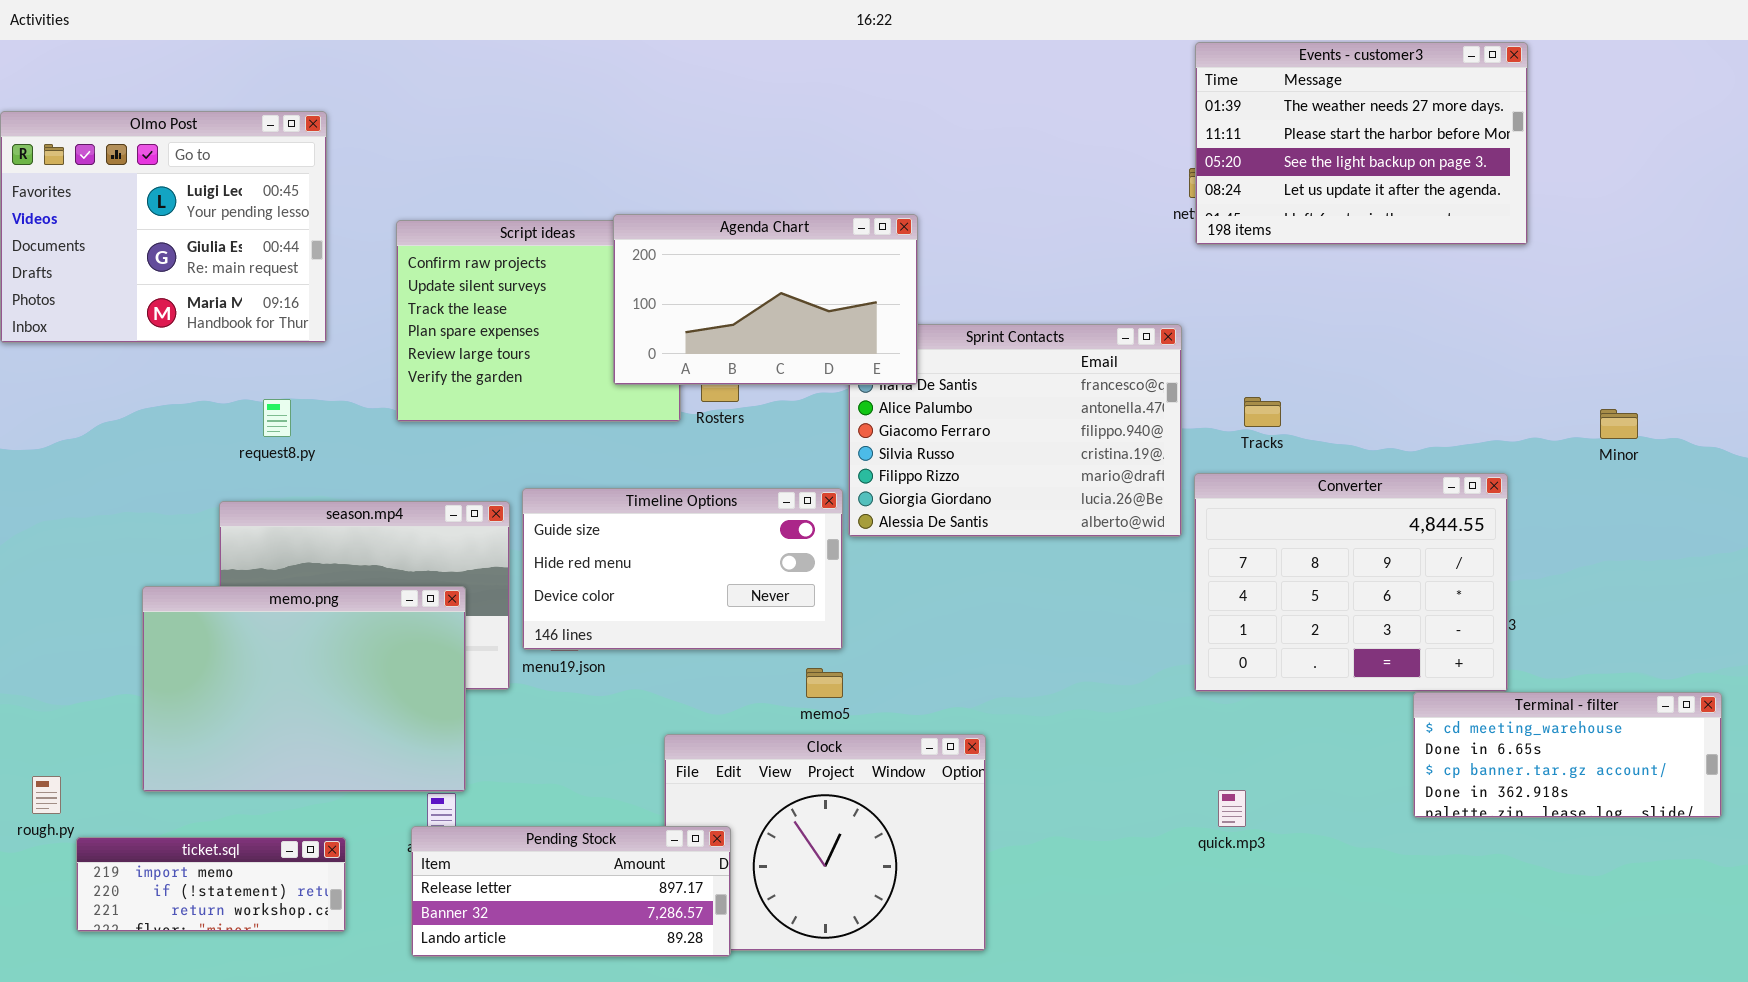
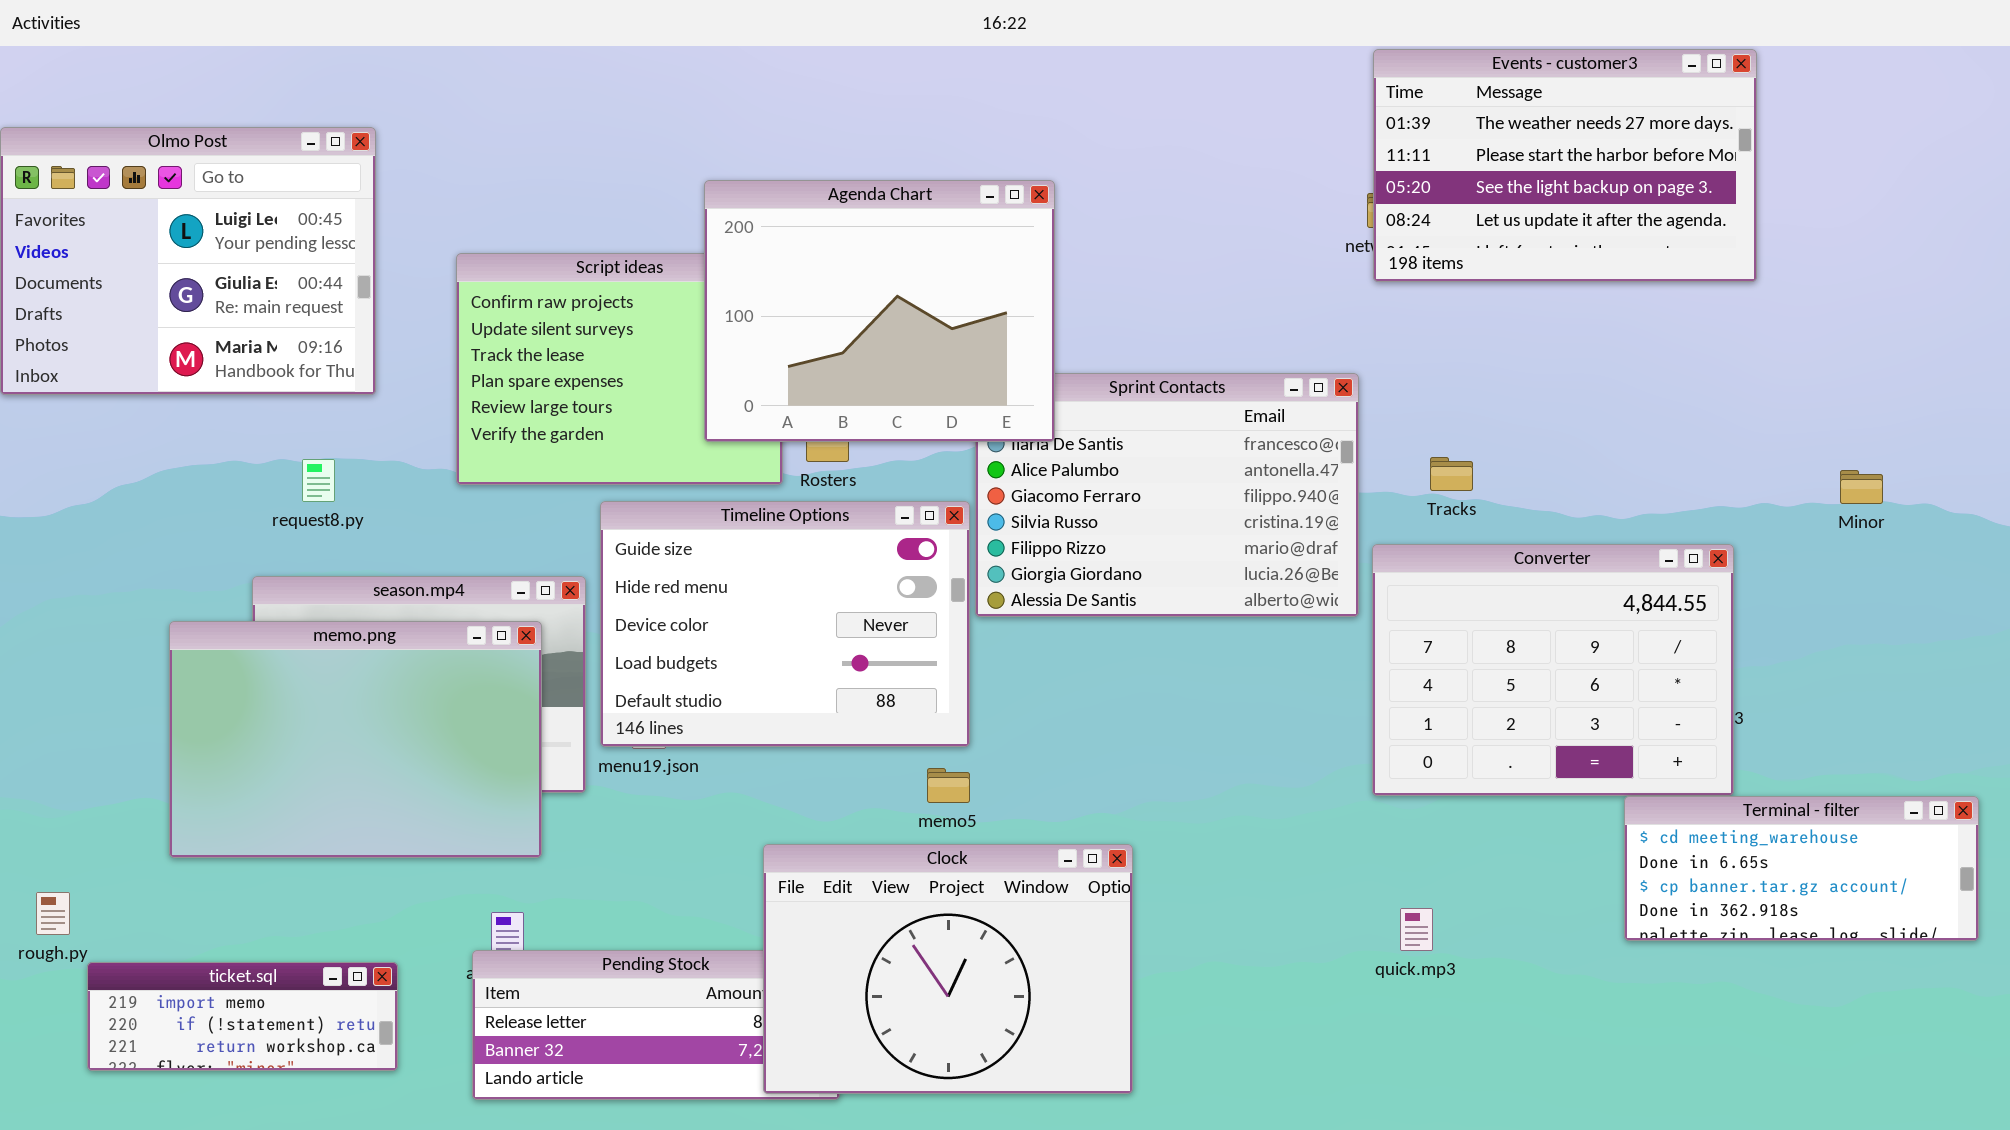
Agenda Chart: [613,214,918,385] -> [704,180,1055,442], resized
Timeline Options: [522,488,843,650] -> [600,501,970,747], resized
memo.png: [142,586,466,792] -> [169,621,542,858], moved
Clock: [664,734,986,951] -> [763,844,1133,1094], raised

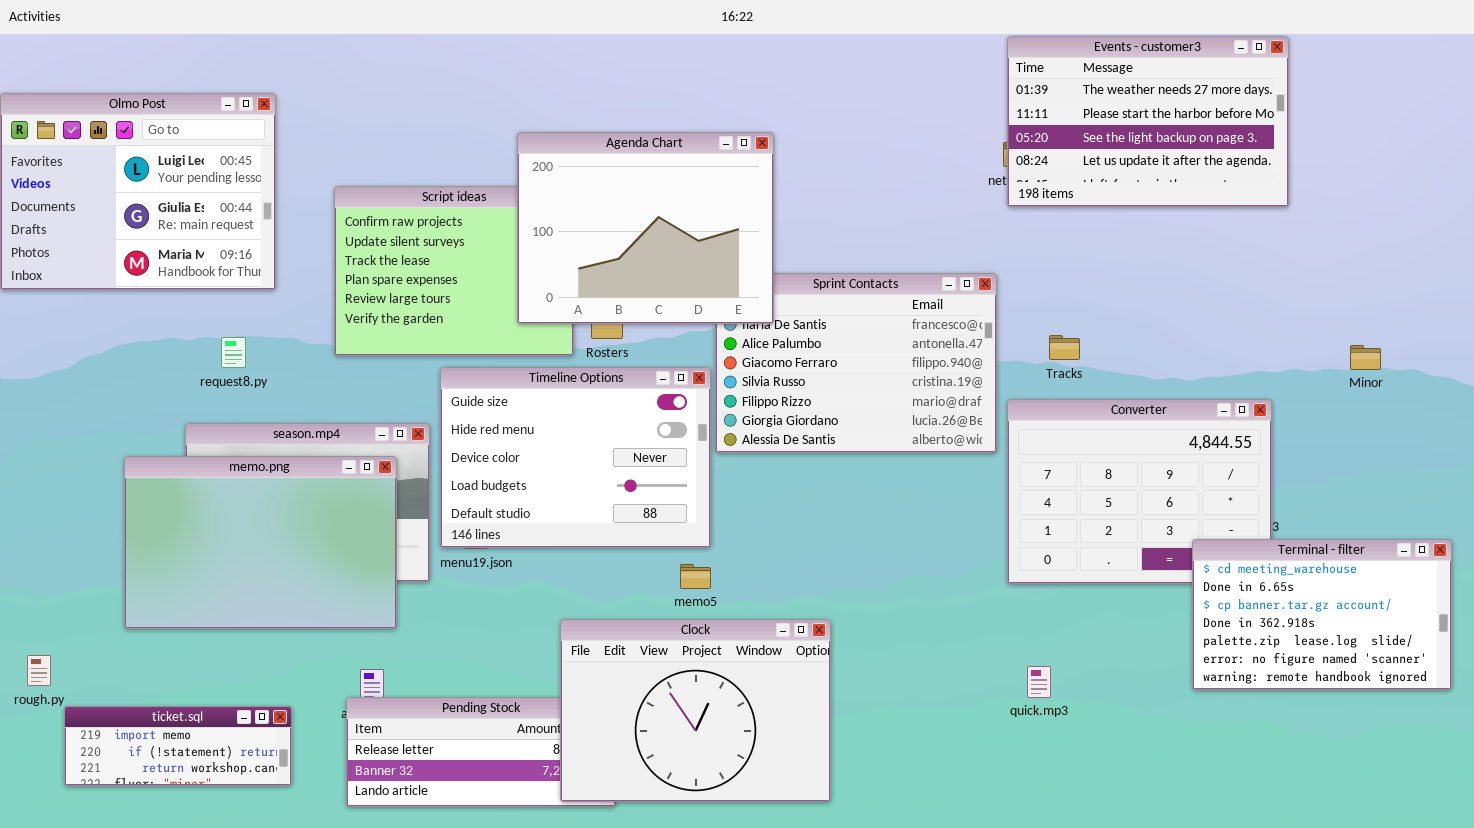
Terminal - filter: [1624,796,1979,941] -> [1192,539,1452,690], resized

